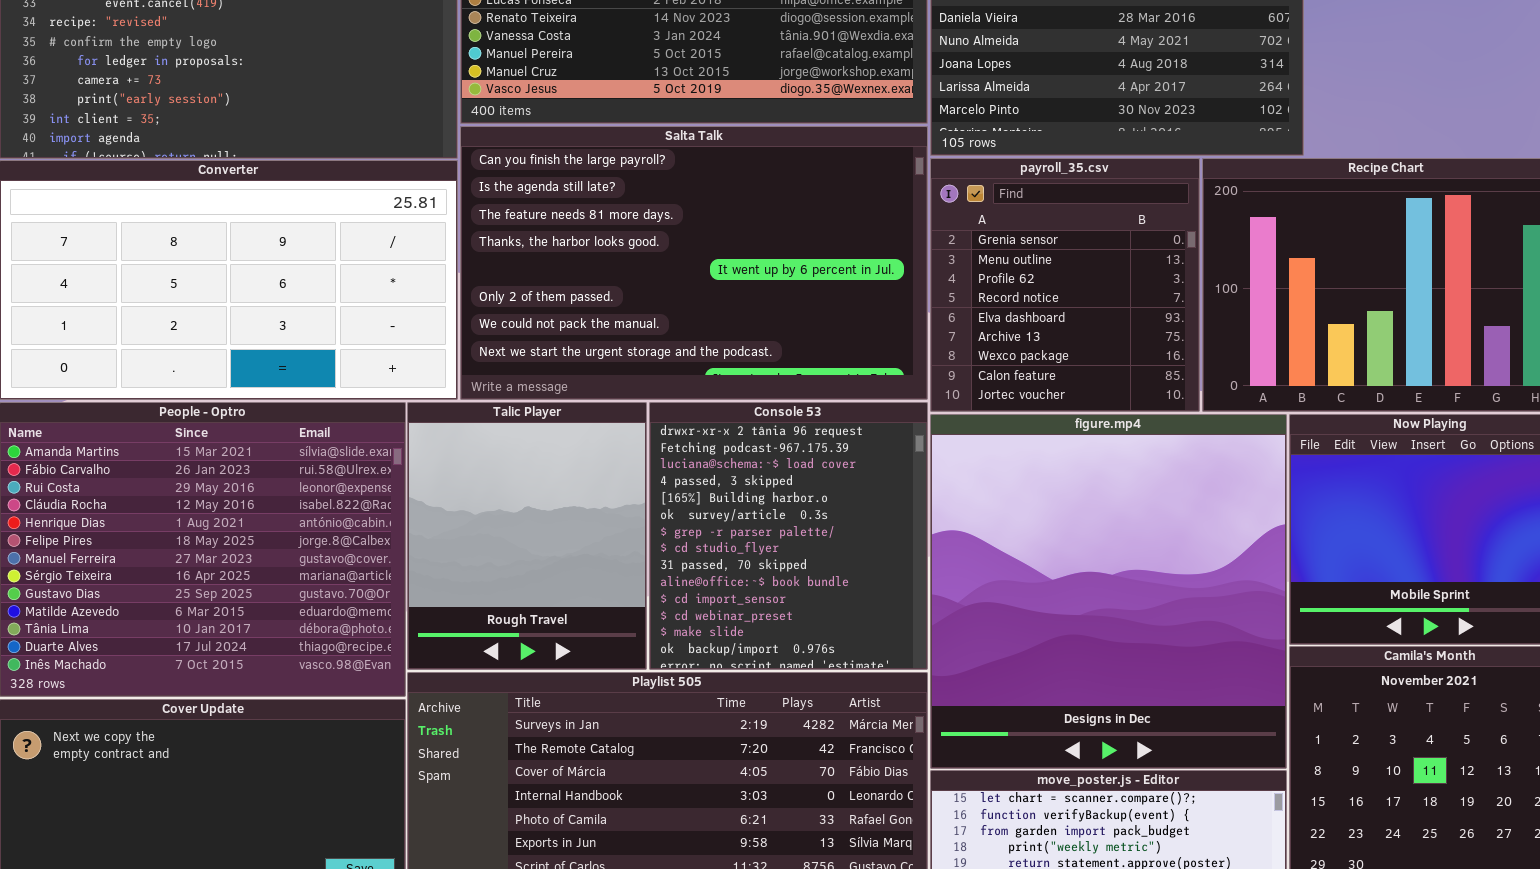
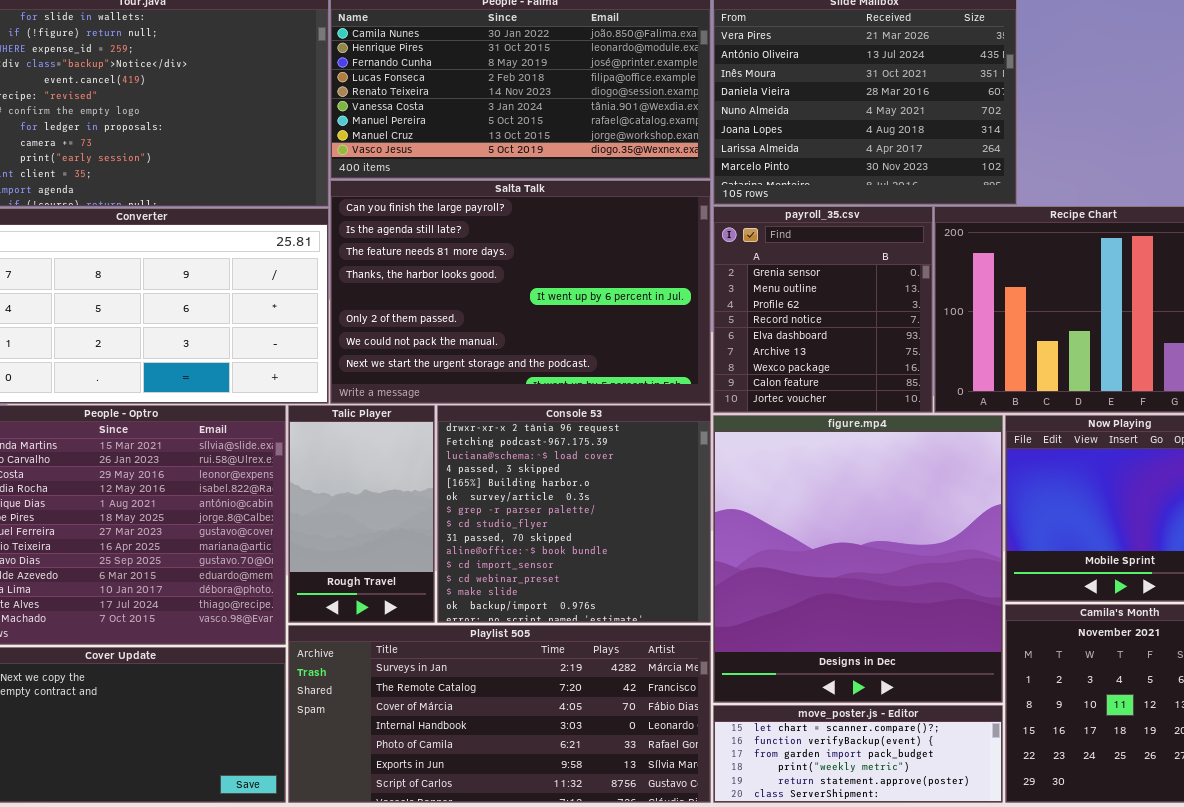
Talic Player: [407,402,647,670] -> [288,405,435,623], resized
Console 53: [649,402,928,670] -> [437,405,711,623], resized

